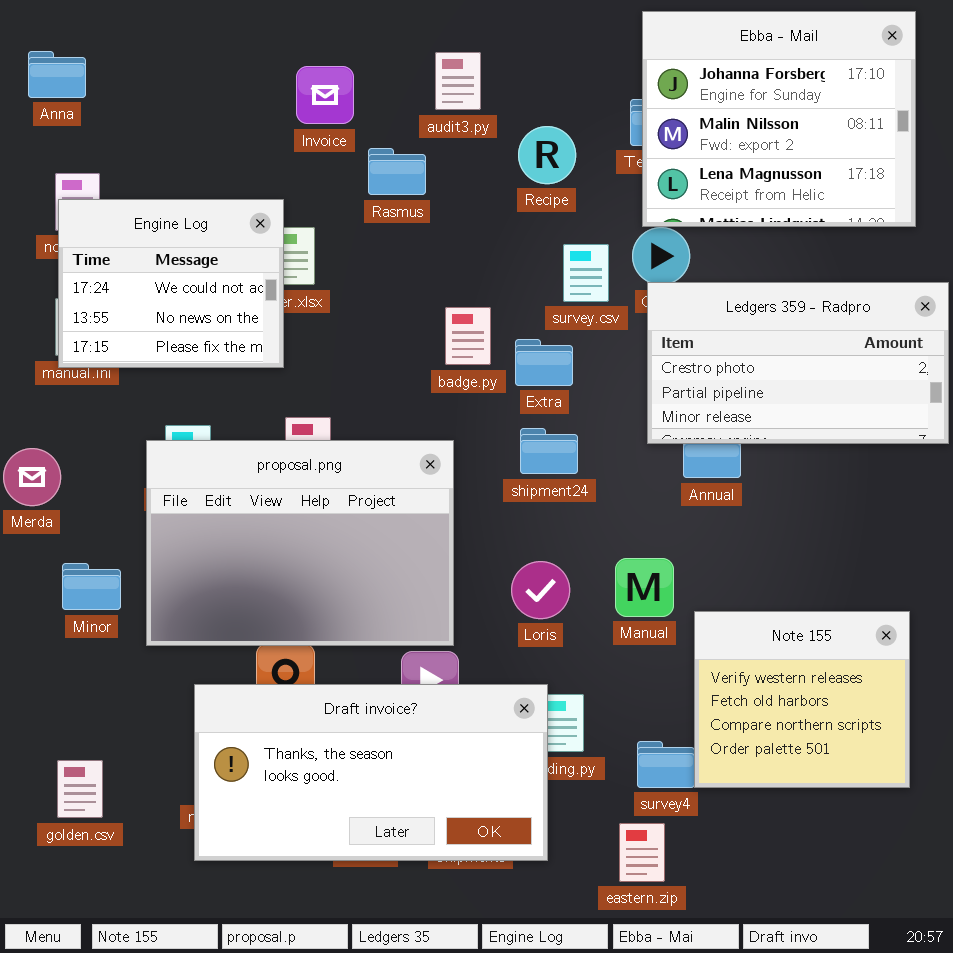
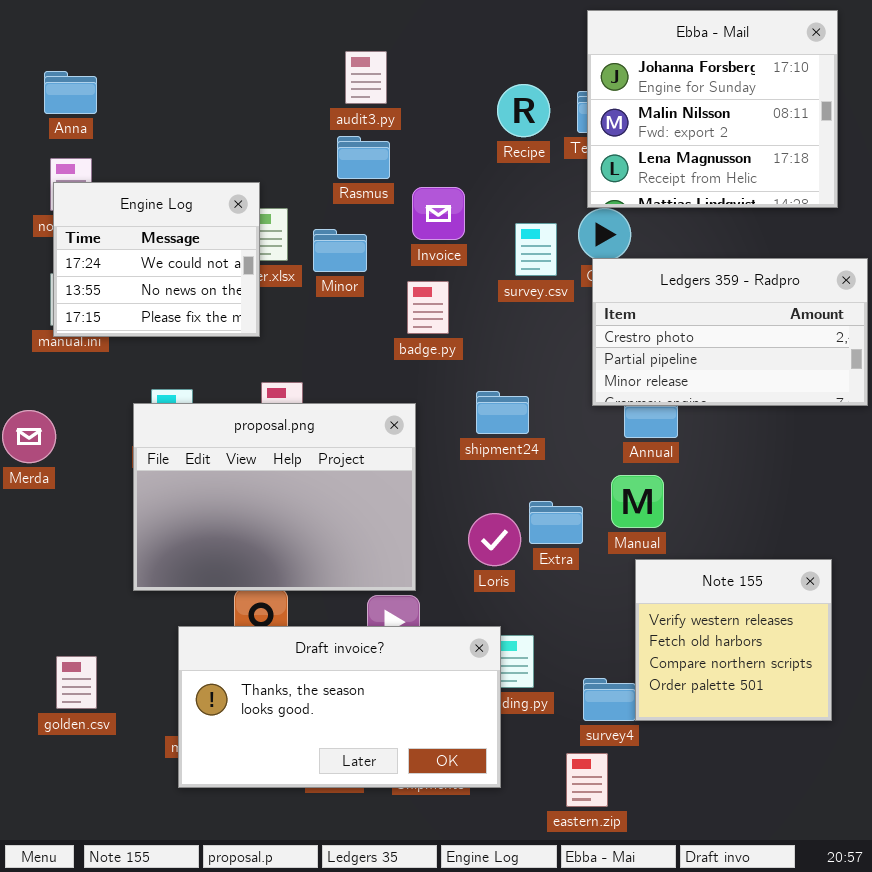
Anna: [28,51,86,98] -> [44,71,97,114], moved
audit3.py: [435,52,481,110] -> [345,51,387,104], moved
Invoice: [296,66,354,124] -> [412,187,465,240], moved
Recipe: [518,126,576,184] -> [497,84,550,137], moved
Extra: [515,339,573,386] -> [529,501,583,544], moved
Manual: [615,558,674,617] -> [611,475,664,528], moved
Minor: [62,563,121,610] -> [313,229,367,272], moved
golden.csv: [57,760,103,818] -> [56,656,97,709], moved

